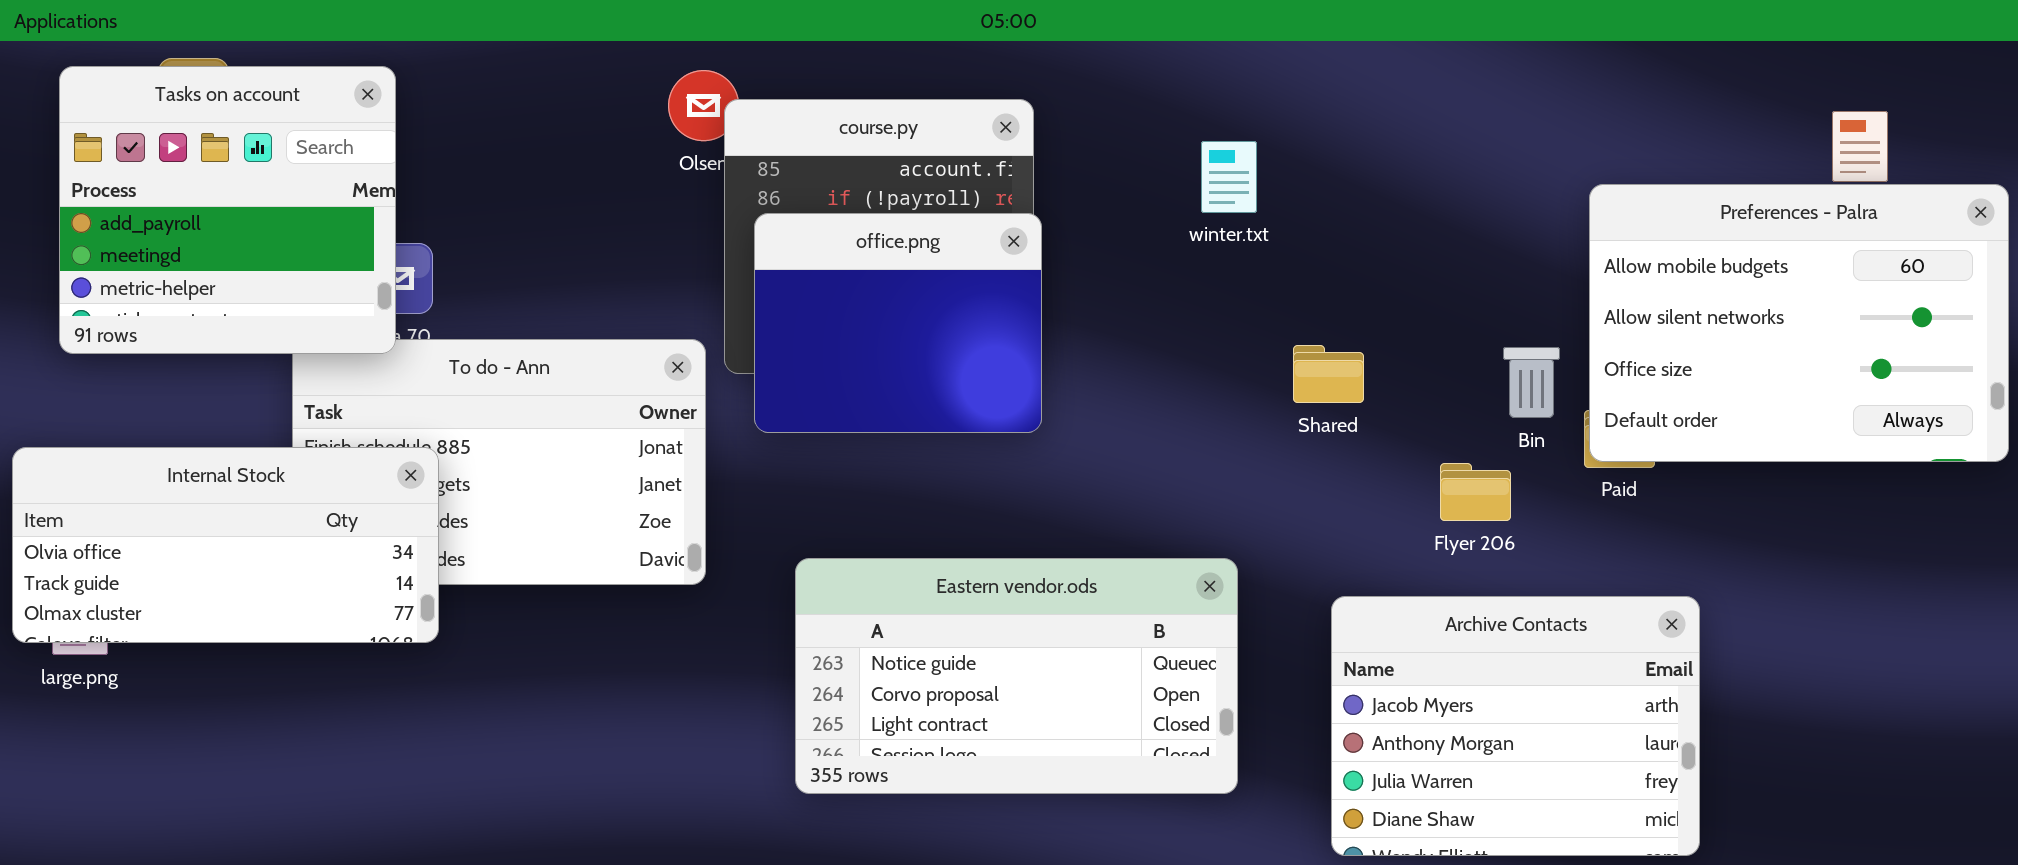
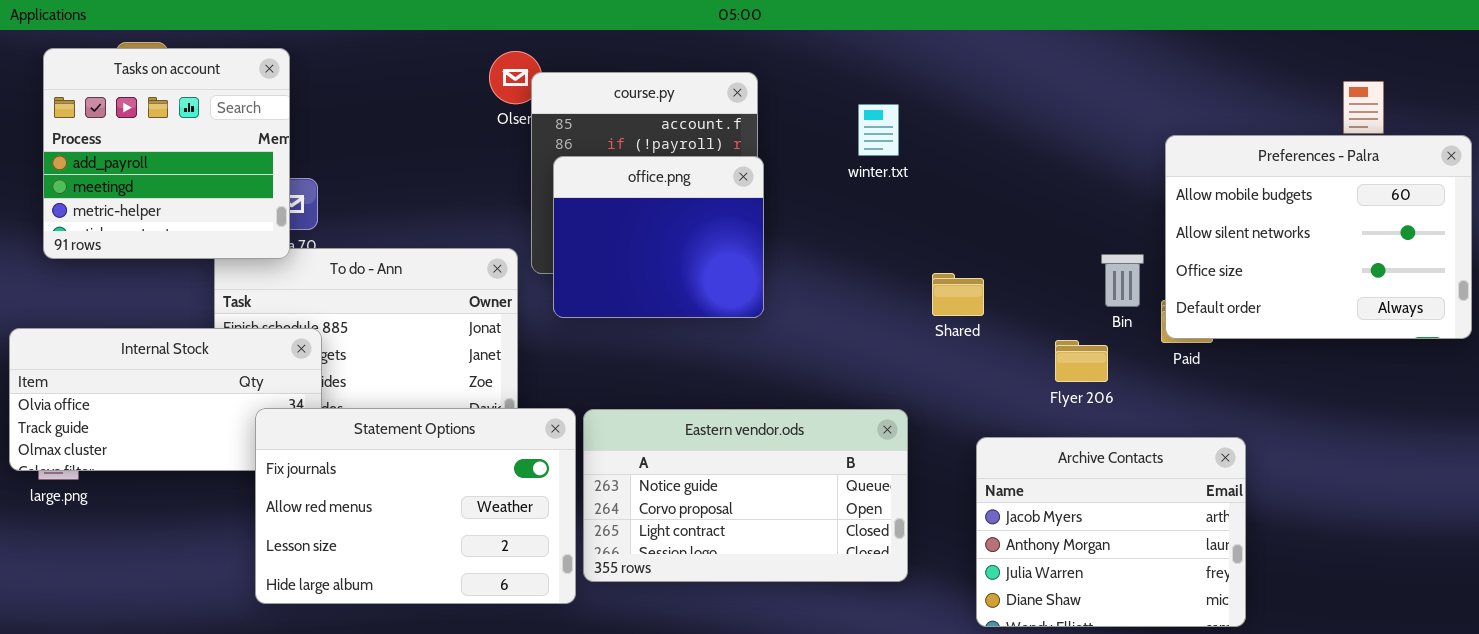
winter.txt: [1201,141,1257,213] -> [858,104,899,156], moved
Shared: [1293,345,1364,403] -> [932,273,984,316], moved
Statement Options: none -> [255,408,576,604], opened

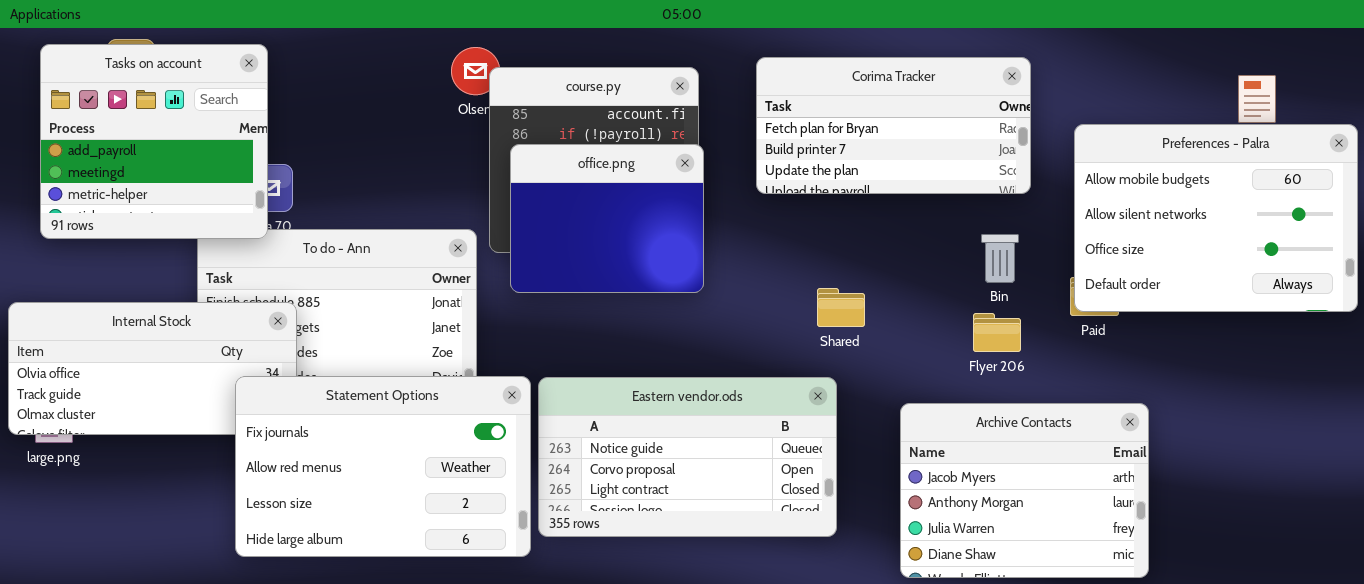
Corima Tracker: none -> [756,57,1031,194], opened
Bin: [1101,254,1144,307] -> [981,234,1019,283], moved
Shared: [932,273,984,316] -> [817,288,865,327], moved

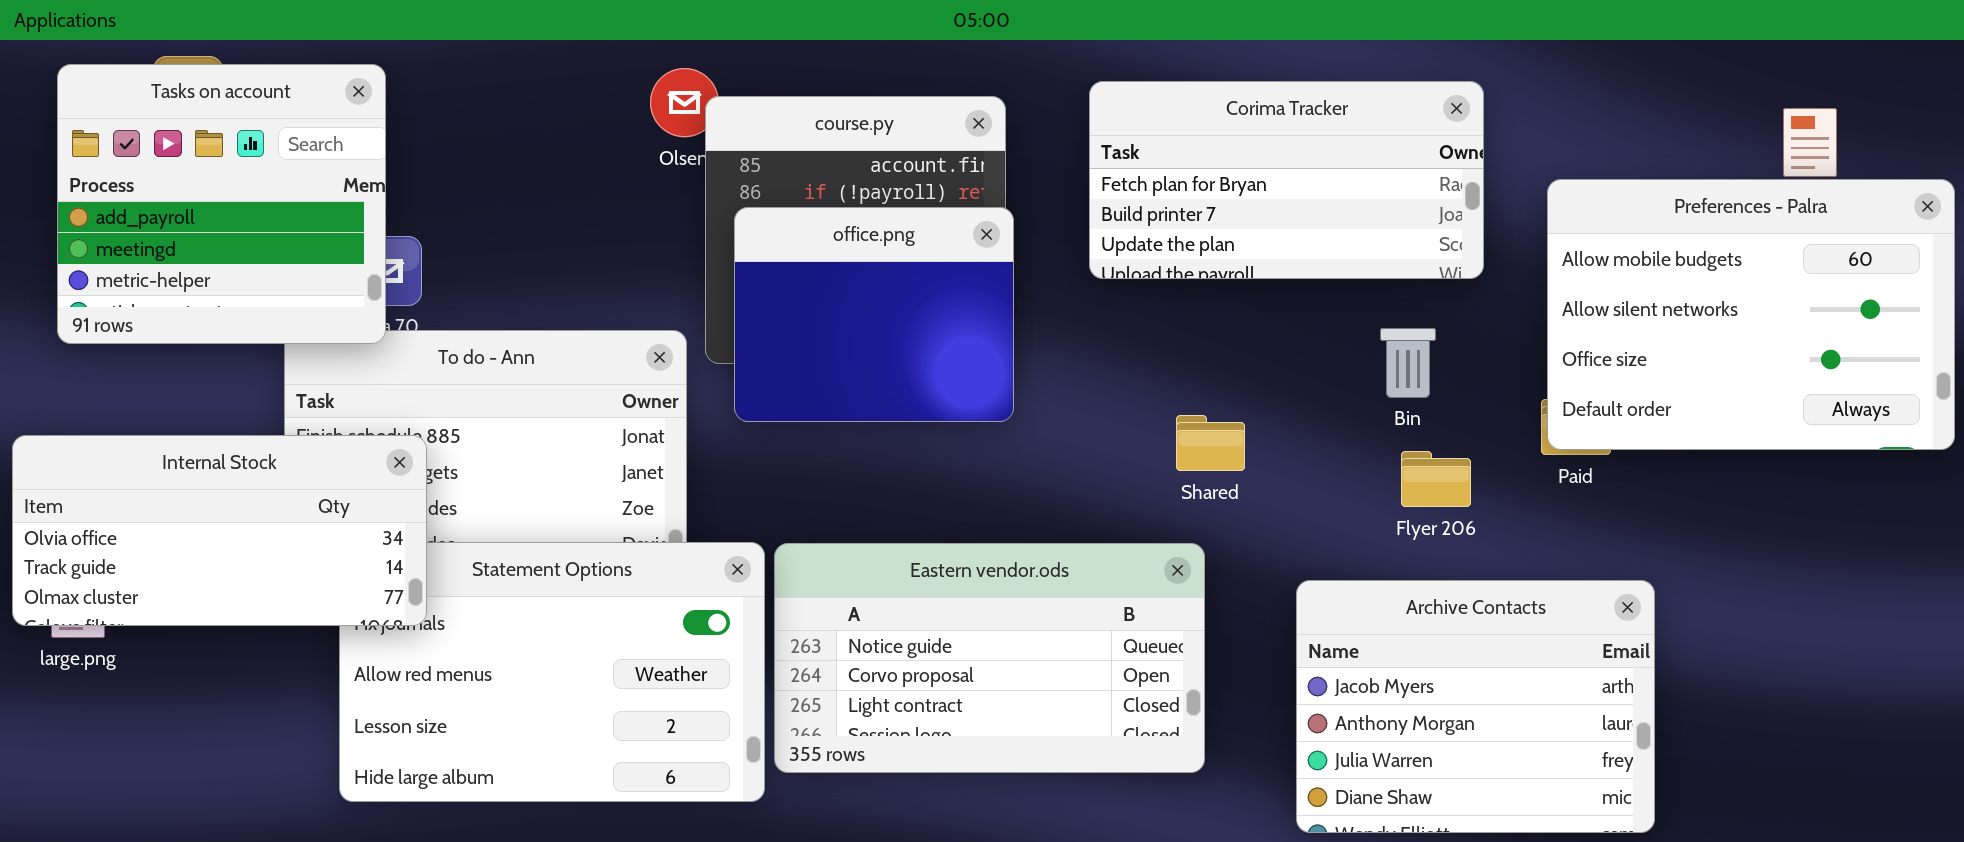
Bin: [981,234,1019,283] -> [1380,328,1436,398], moved
Internal Stock: [8,302,297,435] -> [12,435,427,626], raised

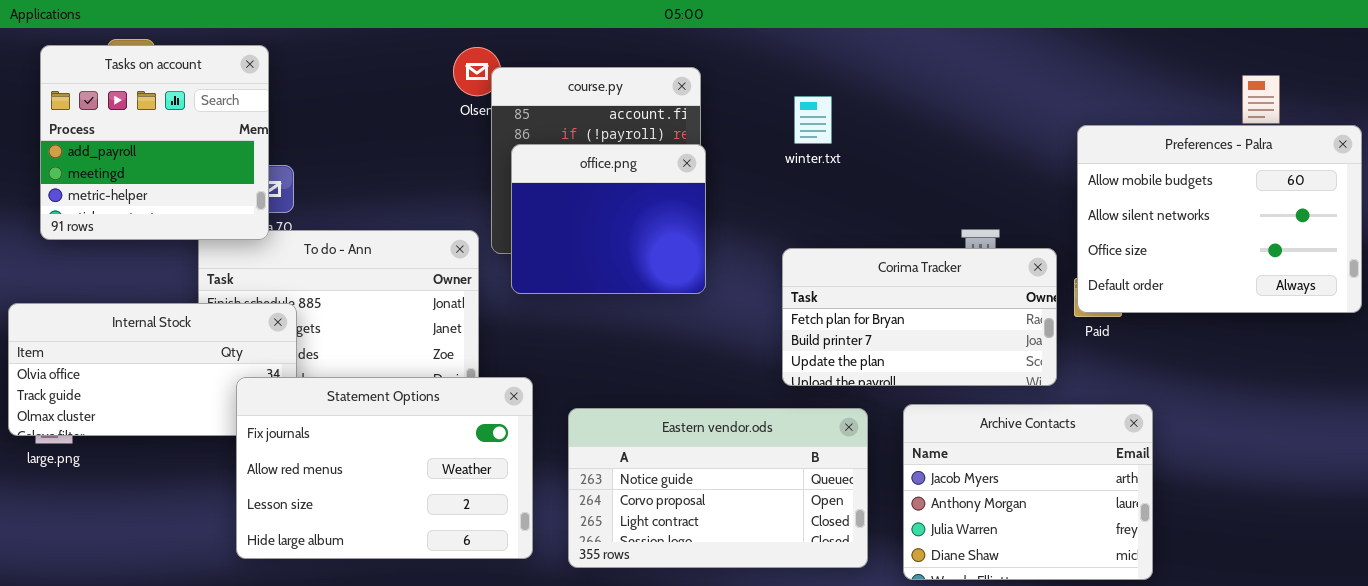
Corima Tracker: [1089,81,1484,279] -> [782,248,1057,386], moved
Statement Options: [339,542,765,802] -> [236,377,533,559], raised
Eastern vendor.ods: [774,543,1205,773] -> [568,408,868,568], moved

